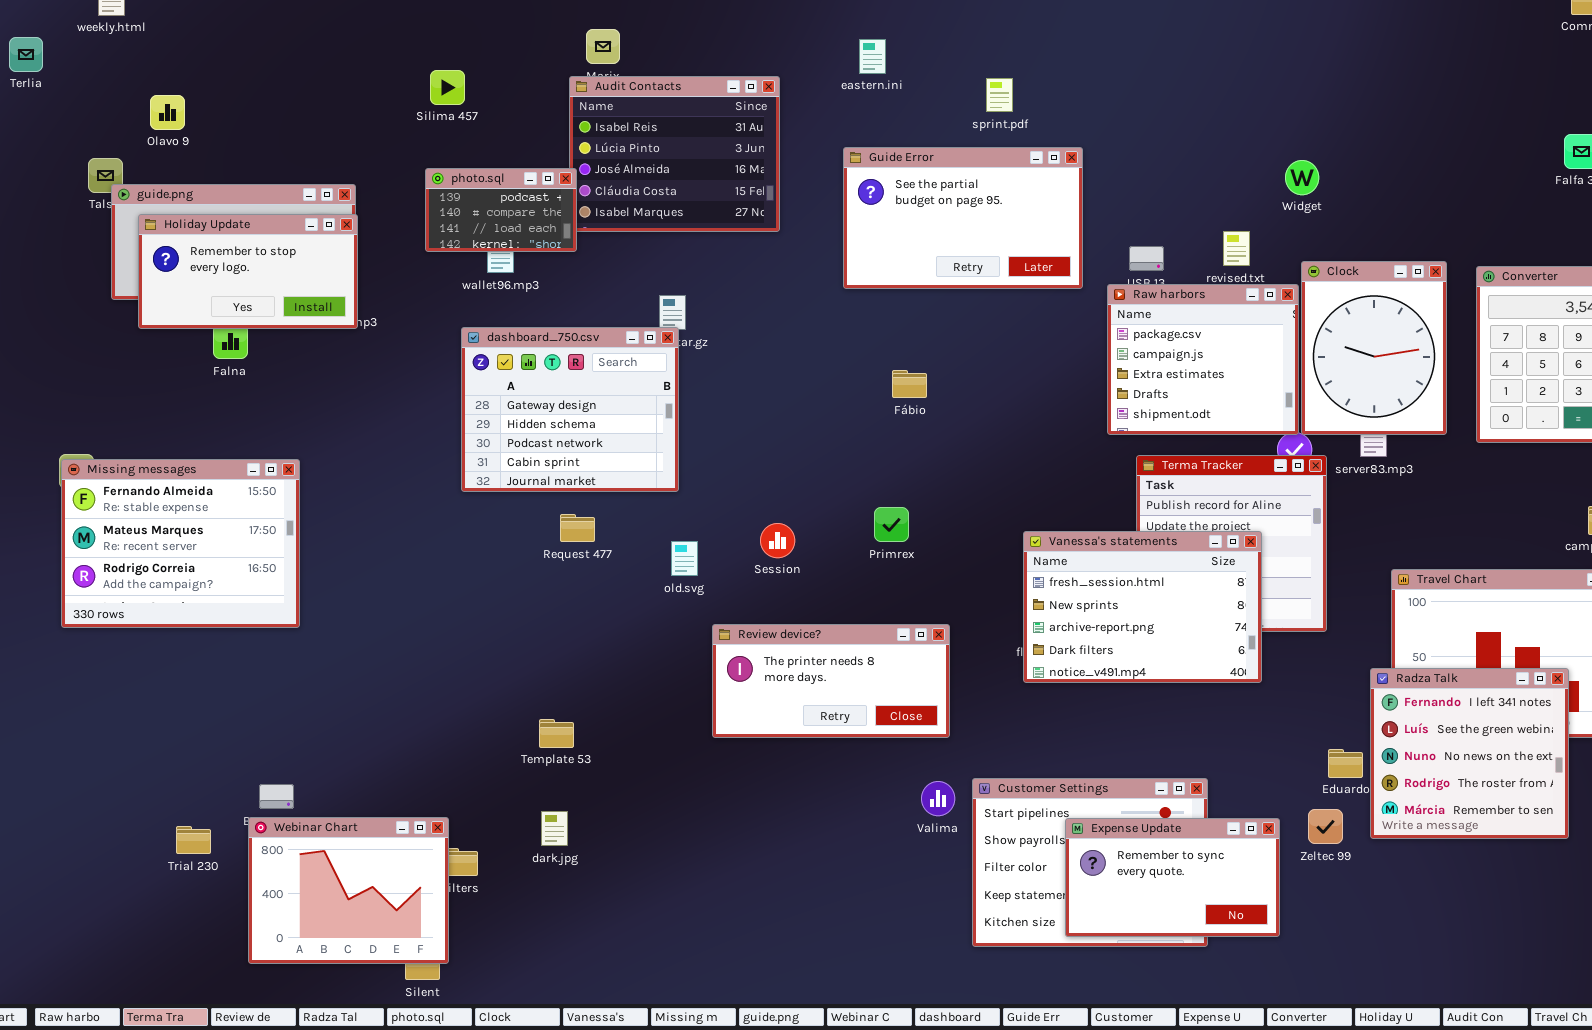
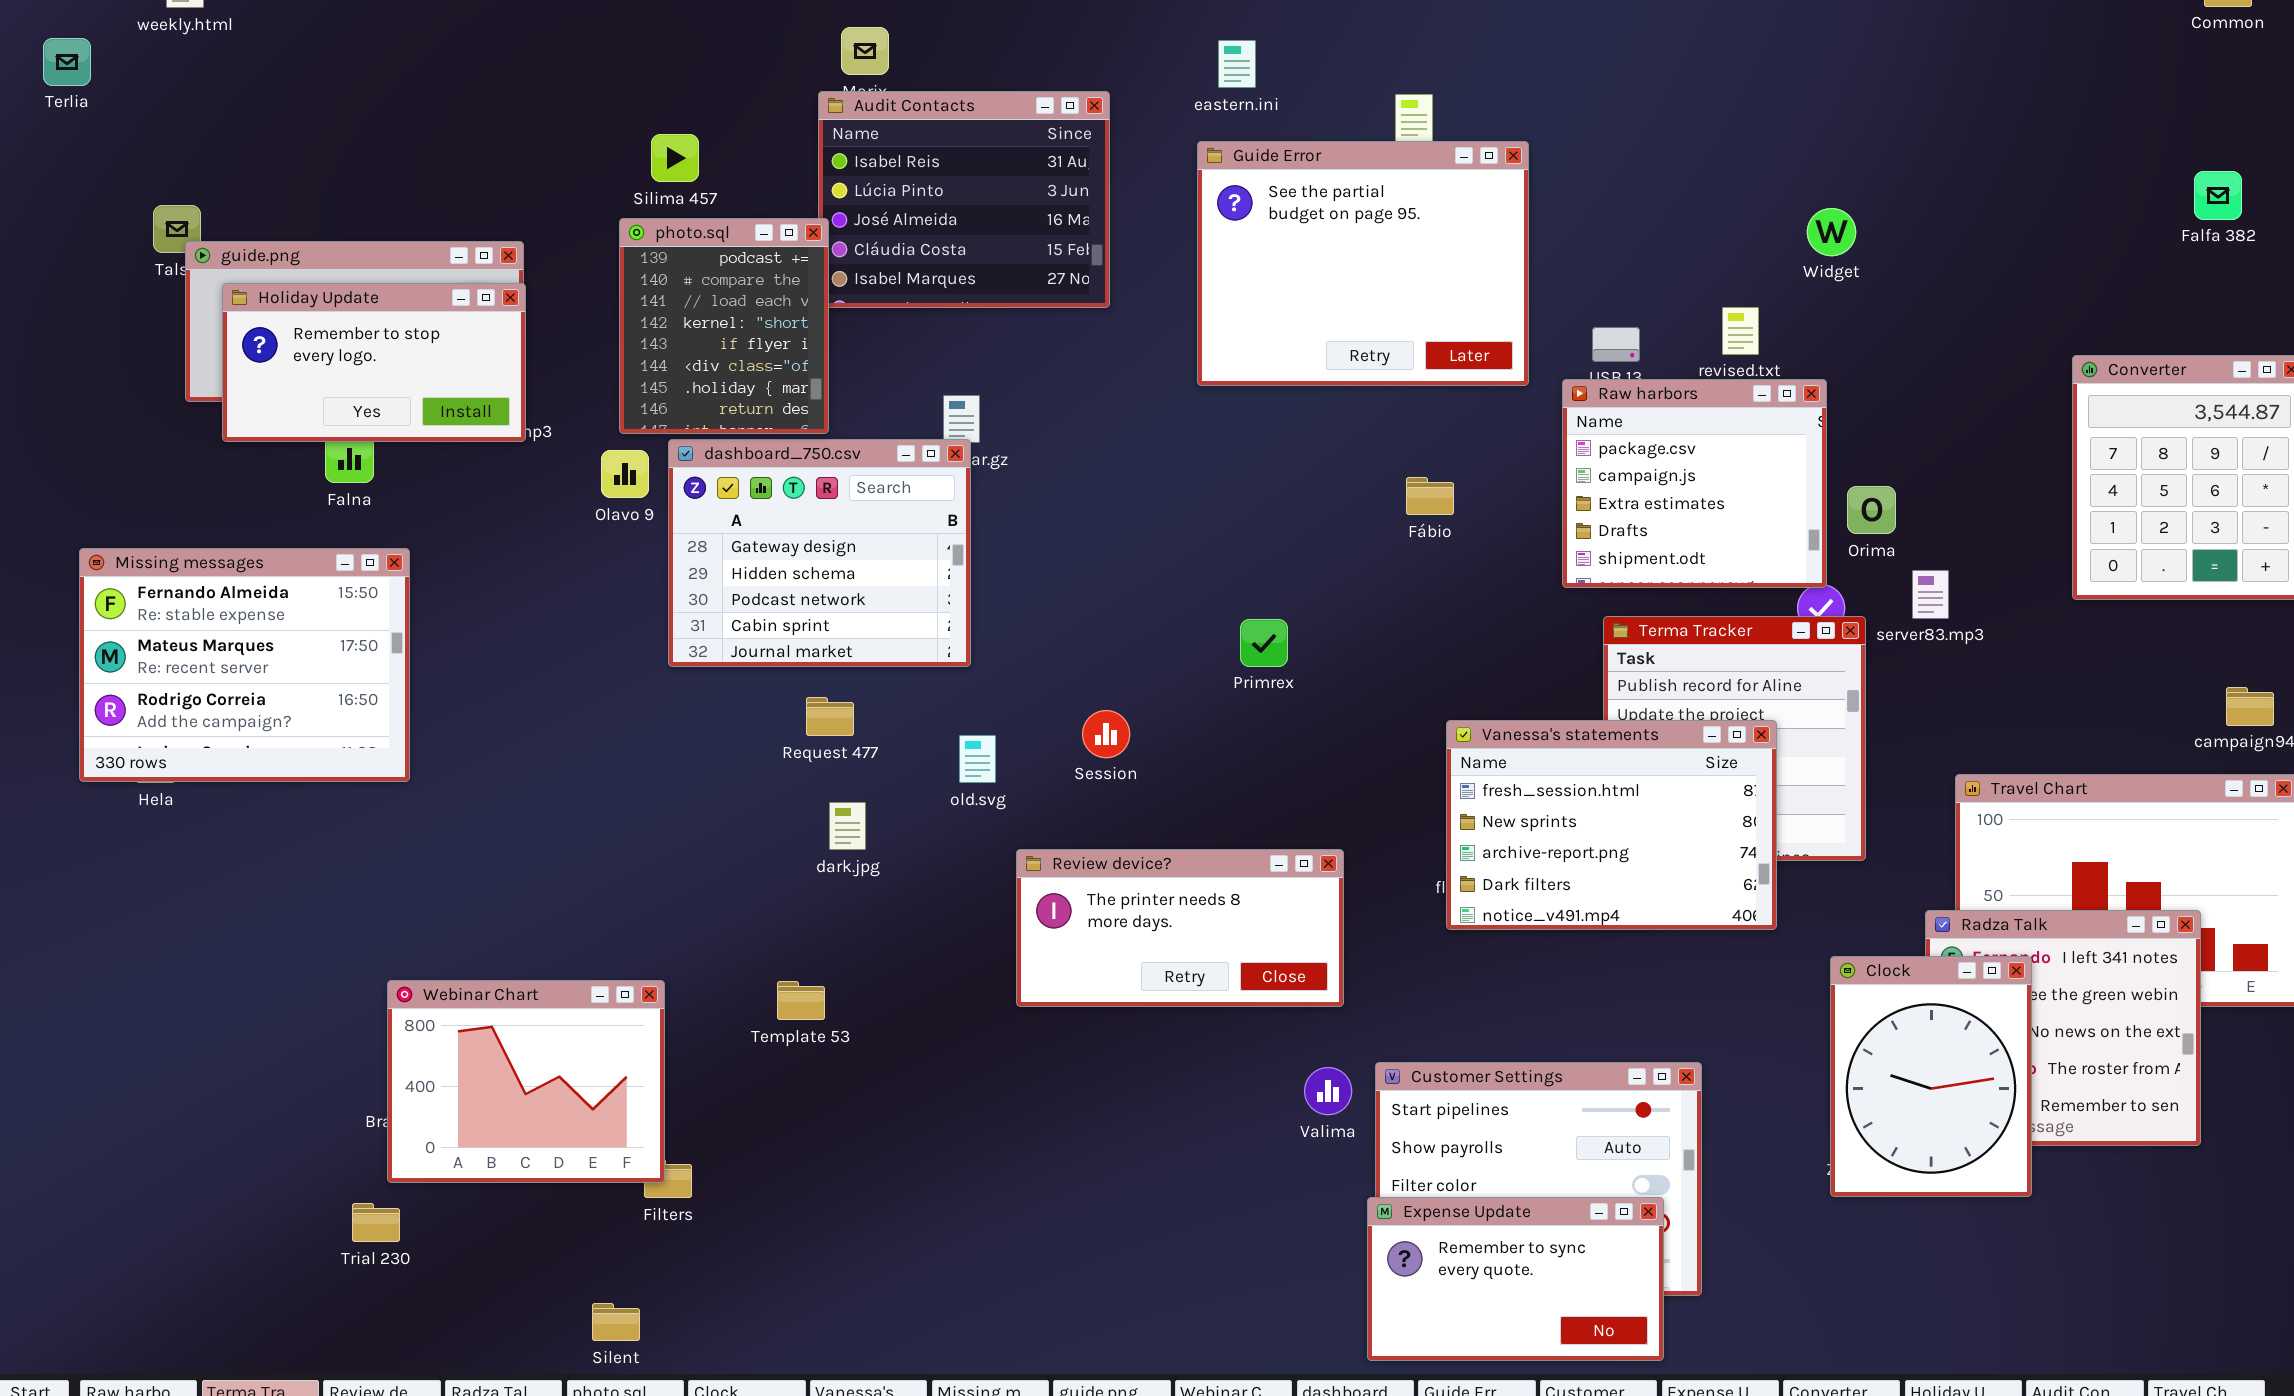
Silima 457: [430,70,465,105] -> [651,134,699,182], moved
Olavo 9: [150,95,185,130] -> [601,450,649,498], moved
Guide Error: [843,147,1083,289] -> [1197,141,1529,386], resized
photo.sql: [425,168,577,252] -> [619,218,829,434], resized
Clock: [1301,261,1447,435] -> [1830,956,2032,1197], moved
Fábio: [892,370,927,398] -> [1406,477,1454,515], moved
Missing messages: [61,459,300,628] -> [79,548,410,782], moved
Primrex: [874,507,909,542] -> [1240,619,1288,667], moved
dark.jpg: [541,811,568,846] -> [829,802,866,850], moved
Webinar Chart: [248,817,449,964] -> [387,980,665,1183], moved
Expense Update: [1065,818,1280,937] -> [1367,1197,1664,1361], moved
Trial 230: [176,826,211,854] -> [352,1203,400,1242], moved

